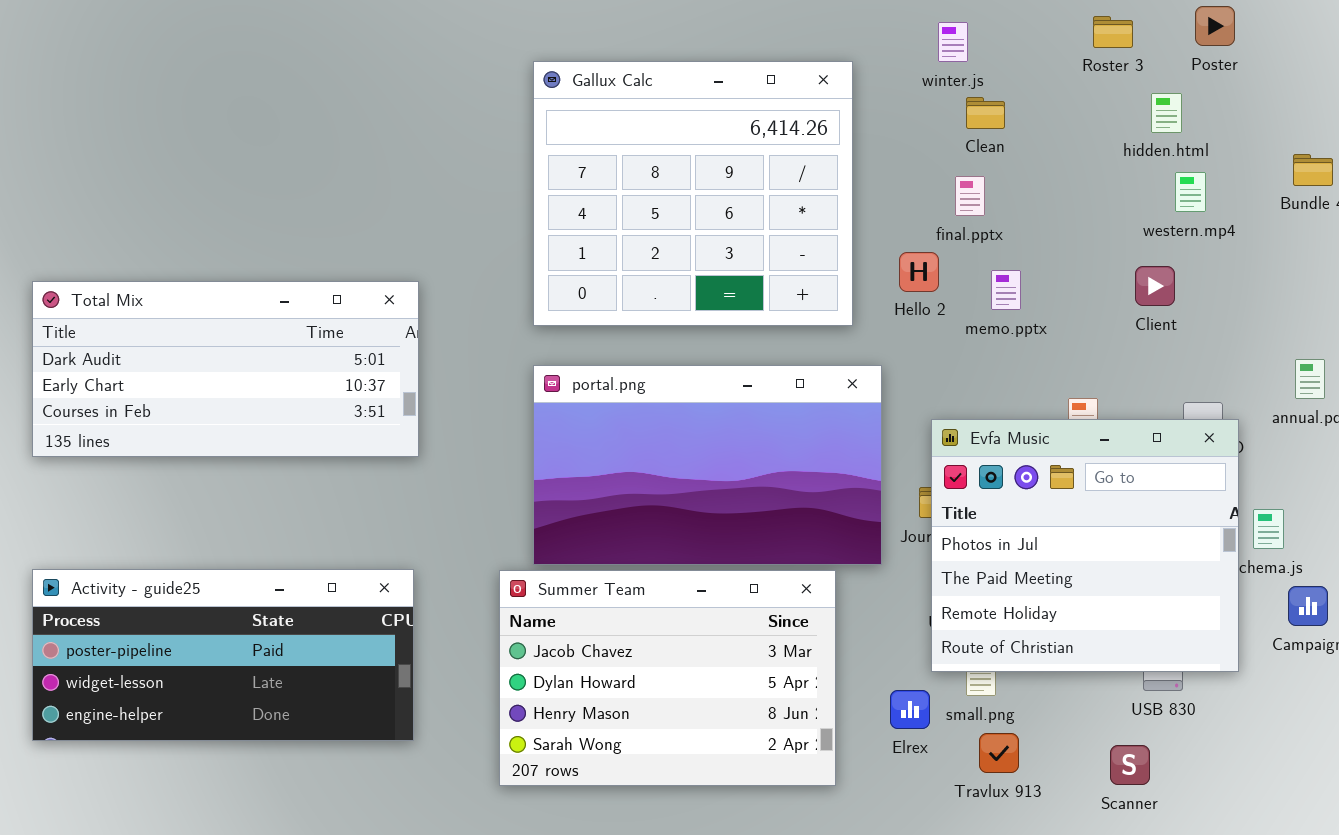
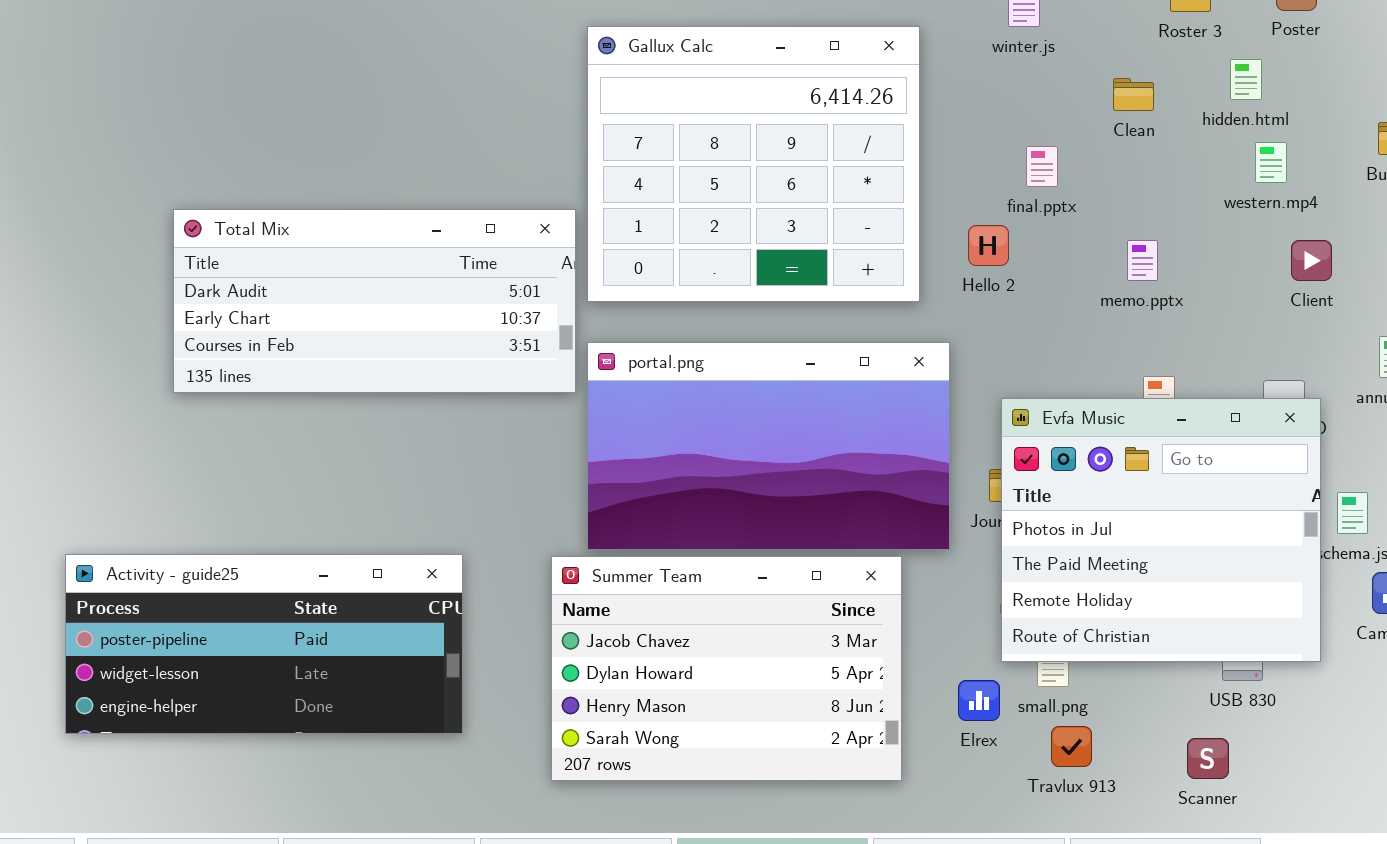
Clean: [966,97,1005,129] -> [1113,78,1154,111], moved
Client: [1135,266,1175,306] -> [1291,240,1332,281], moved
memo.pptx: [991,270,1021,310] -> [1127,240,1158,281], moved
Total Mix: [32,281,419,457] -> [173,209,576,393], moved

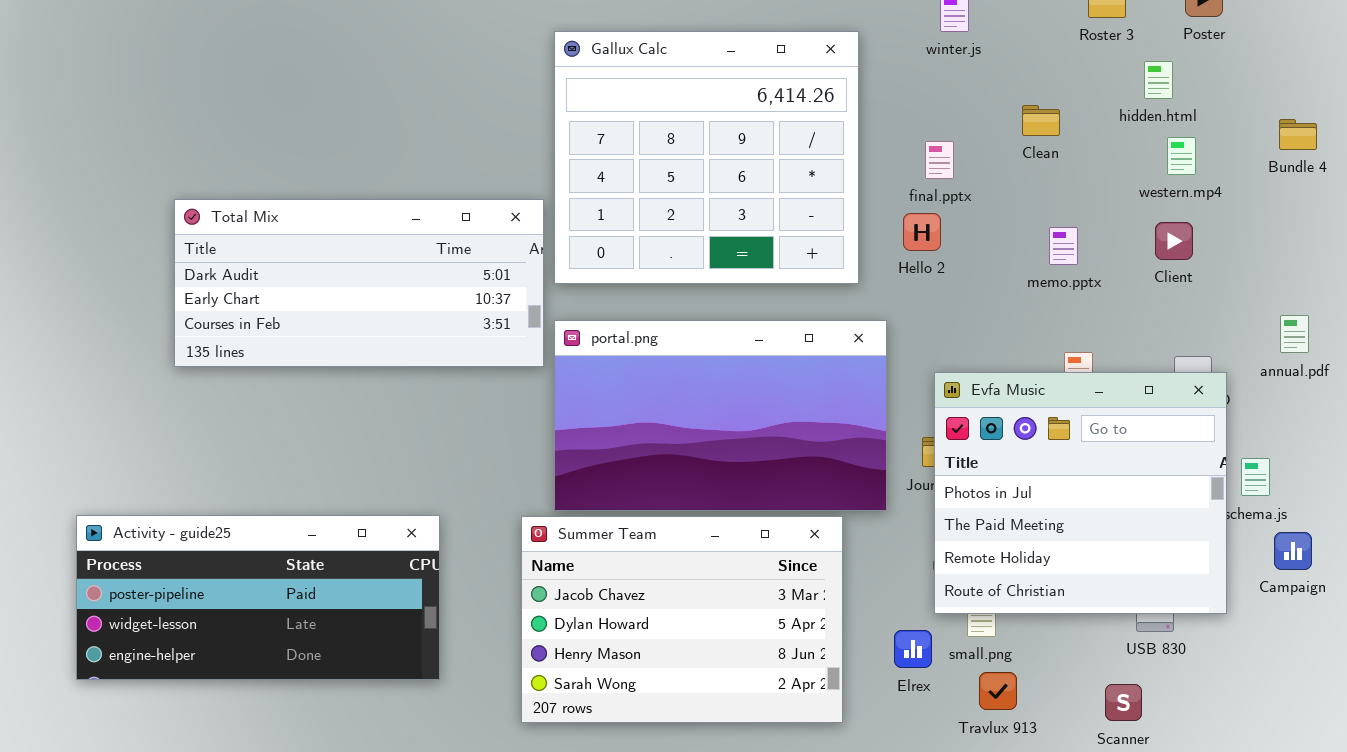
Clean: [1113,78,1154,111] -> [1022,105,1060,136], moved
final.pptx: [1026,146,1058,187] -> [925,141,954,179], moved
Client: [1291,240,1332,281] -> [1155,222,1193,260], moved

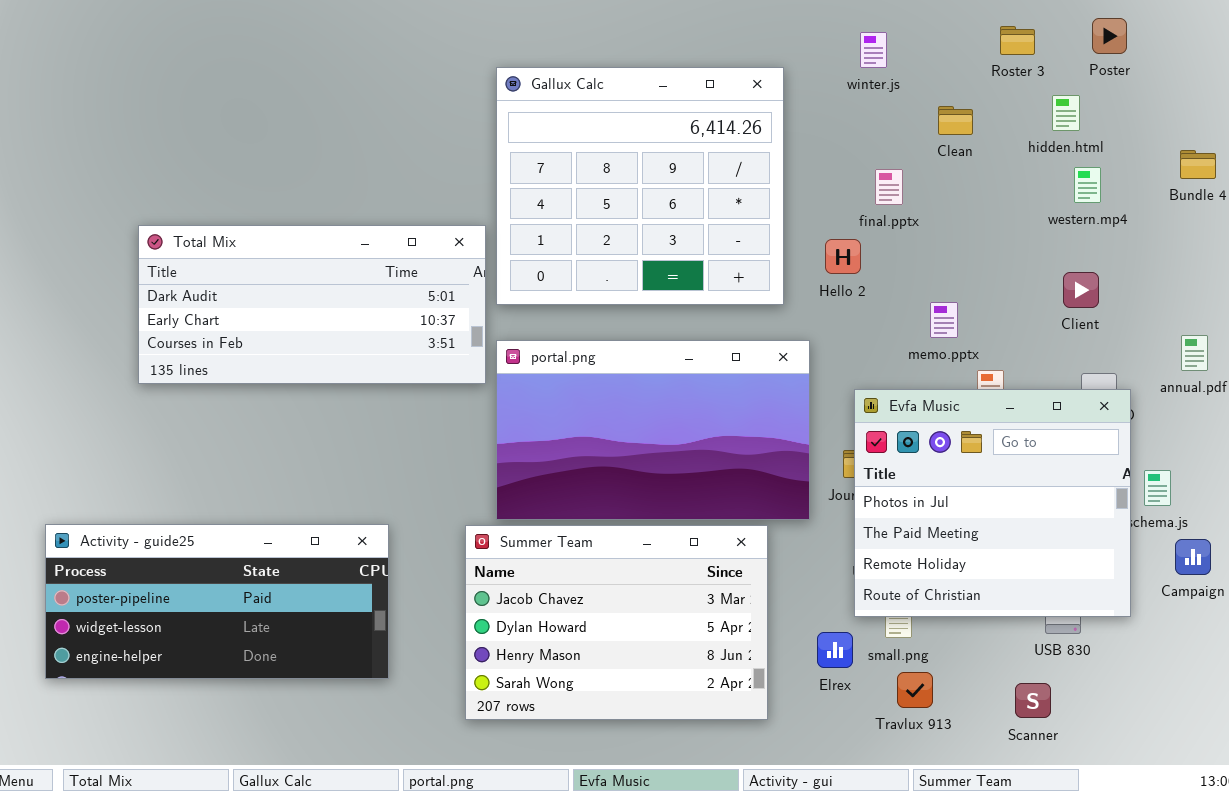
Clean: [1022,105,1060,136] -> [938,106,973,135], moved
final.pptx: [925,141,954,179] -> [875,169,903,205], moved
Client: [1155,222,1193,260] -> [1063,272,1099,308], moved
memo.pptx: [1049,227,1078,265] -> [930,302,958,338], moved

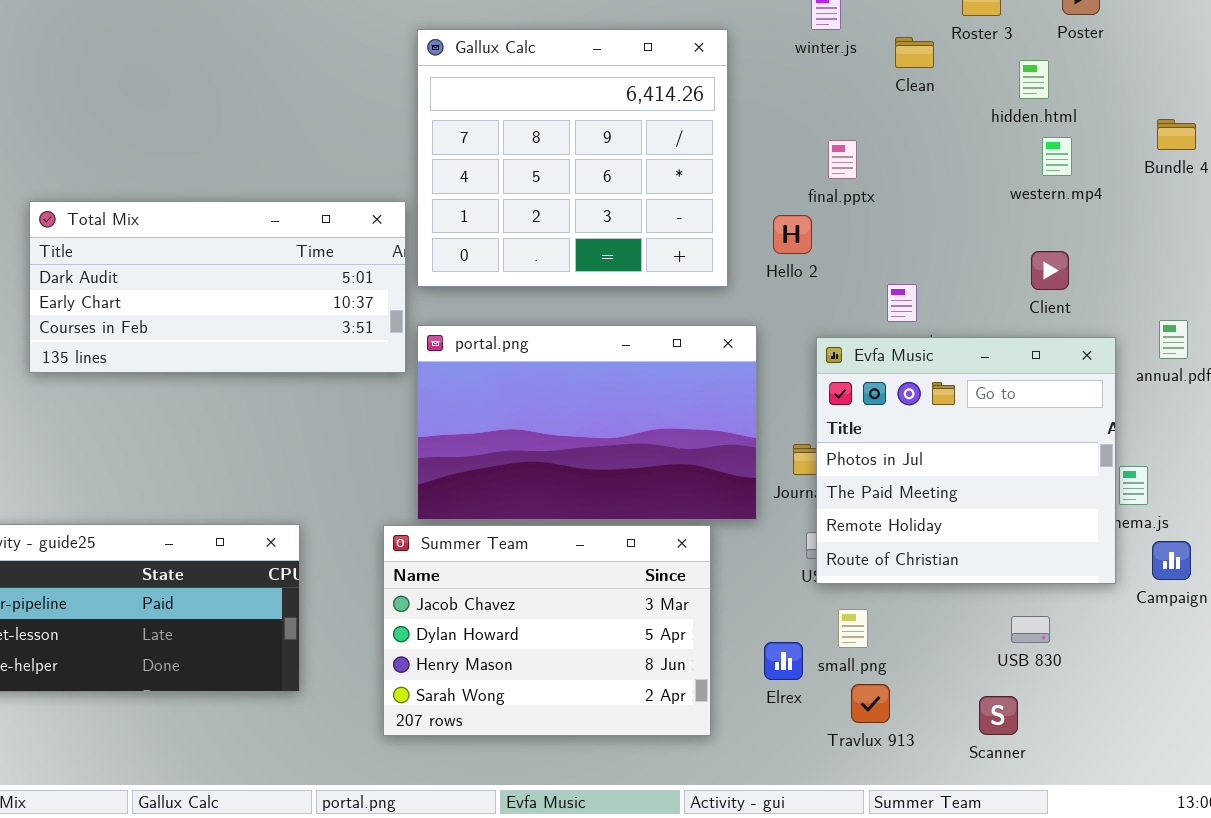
Clean: [938,106,973,135] -> [895,37,934,68], moved
Evfa Music: [854,389,1131,617] -> [816,337,1116,584], moved

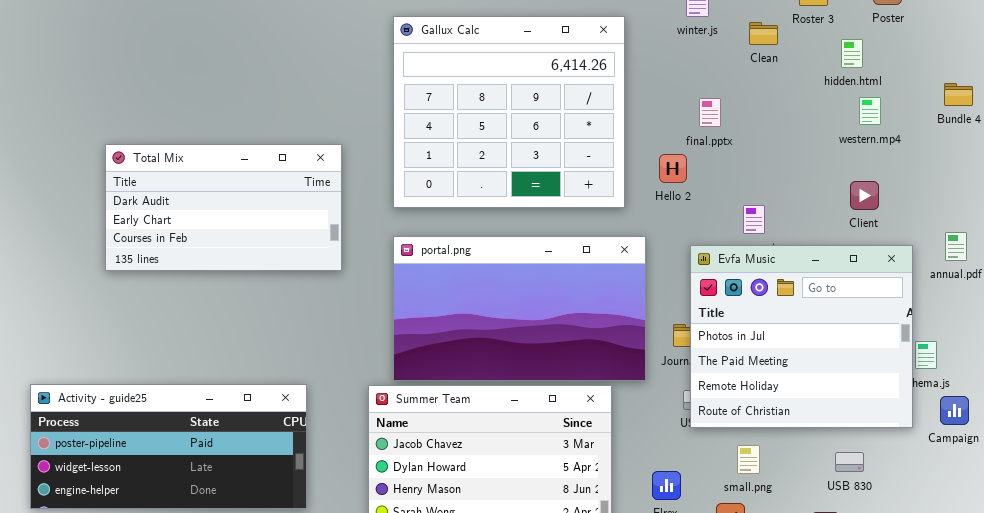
Total Mix: [29,201,406,373] -> [105,144,342,271], resized
small.png: [838,609,868,648] -> [737,445,760,474], moved

